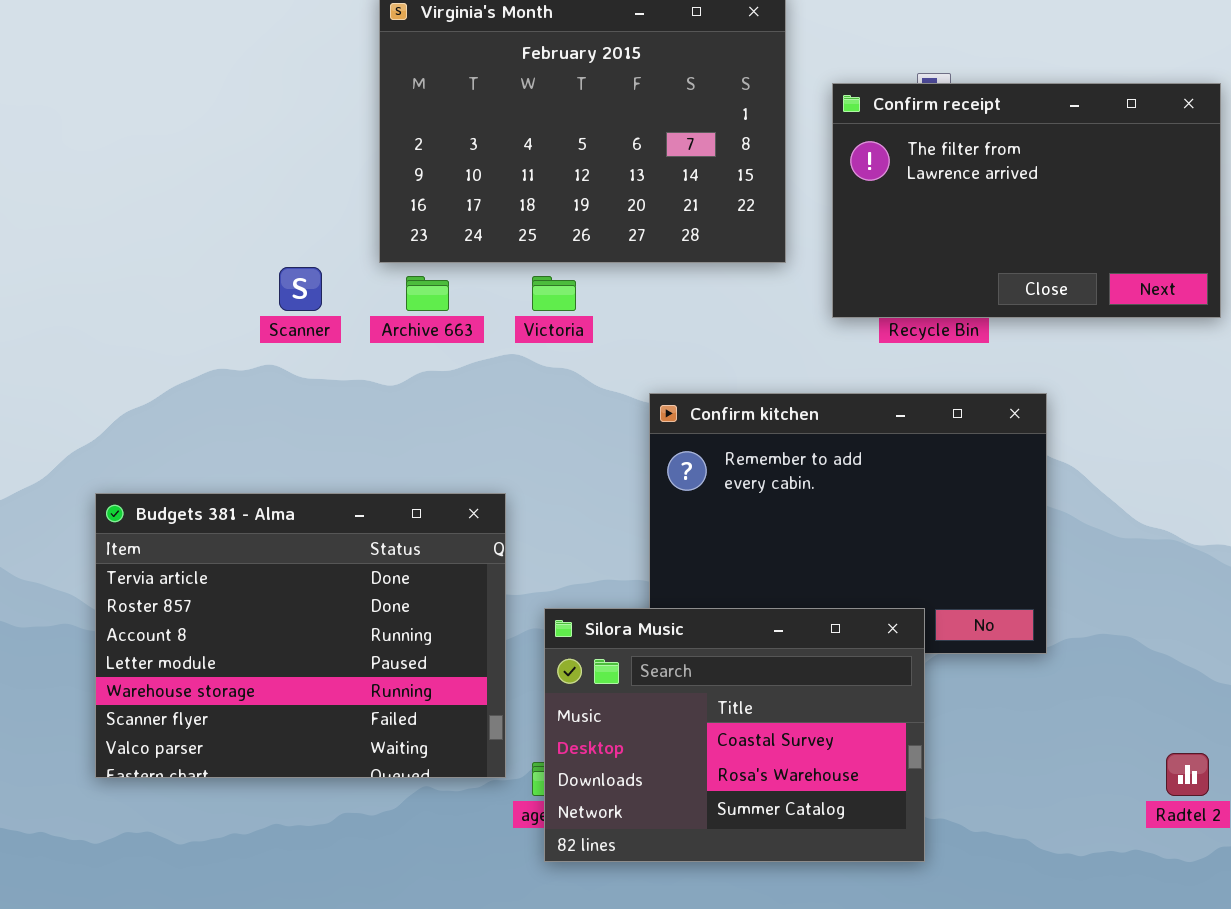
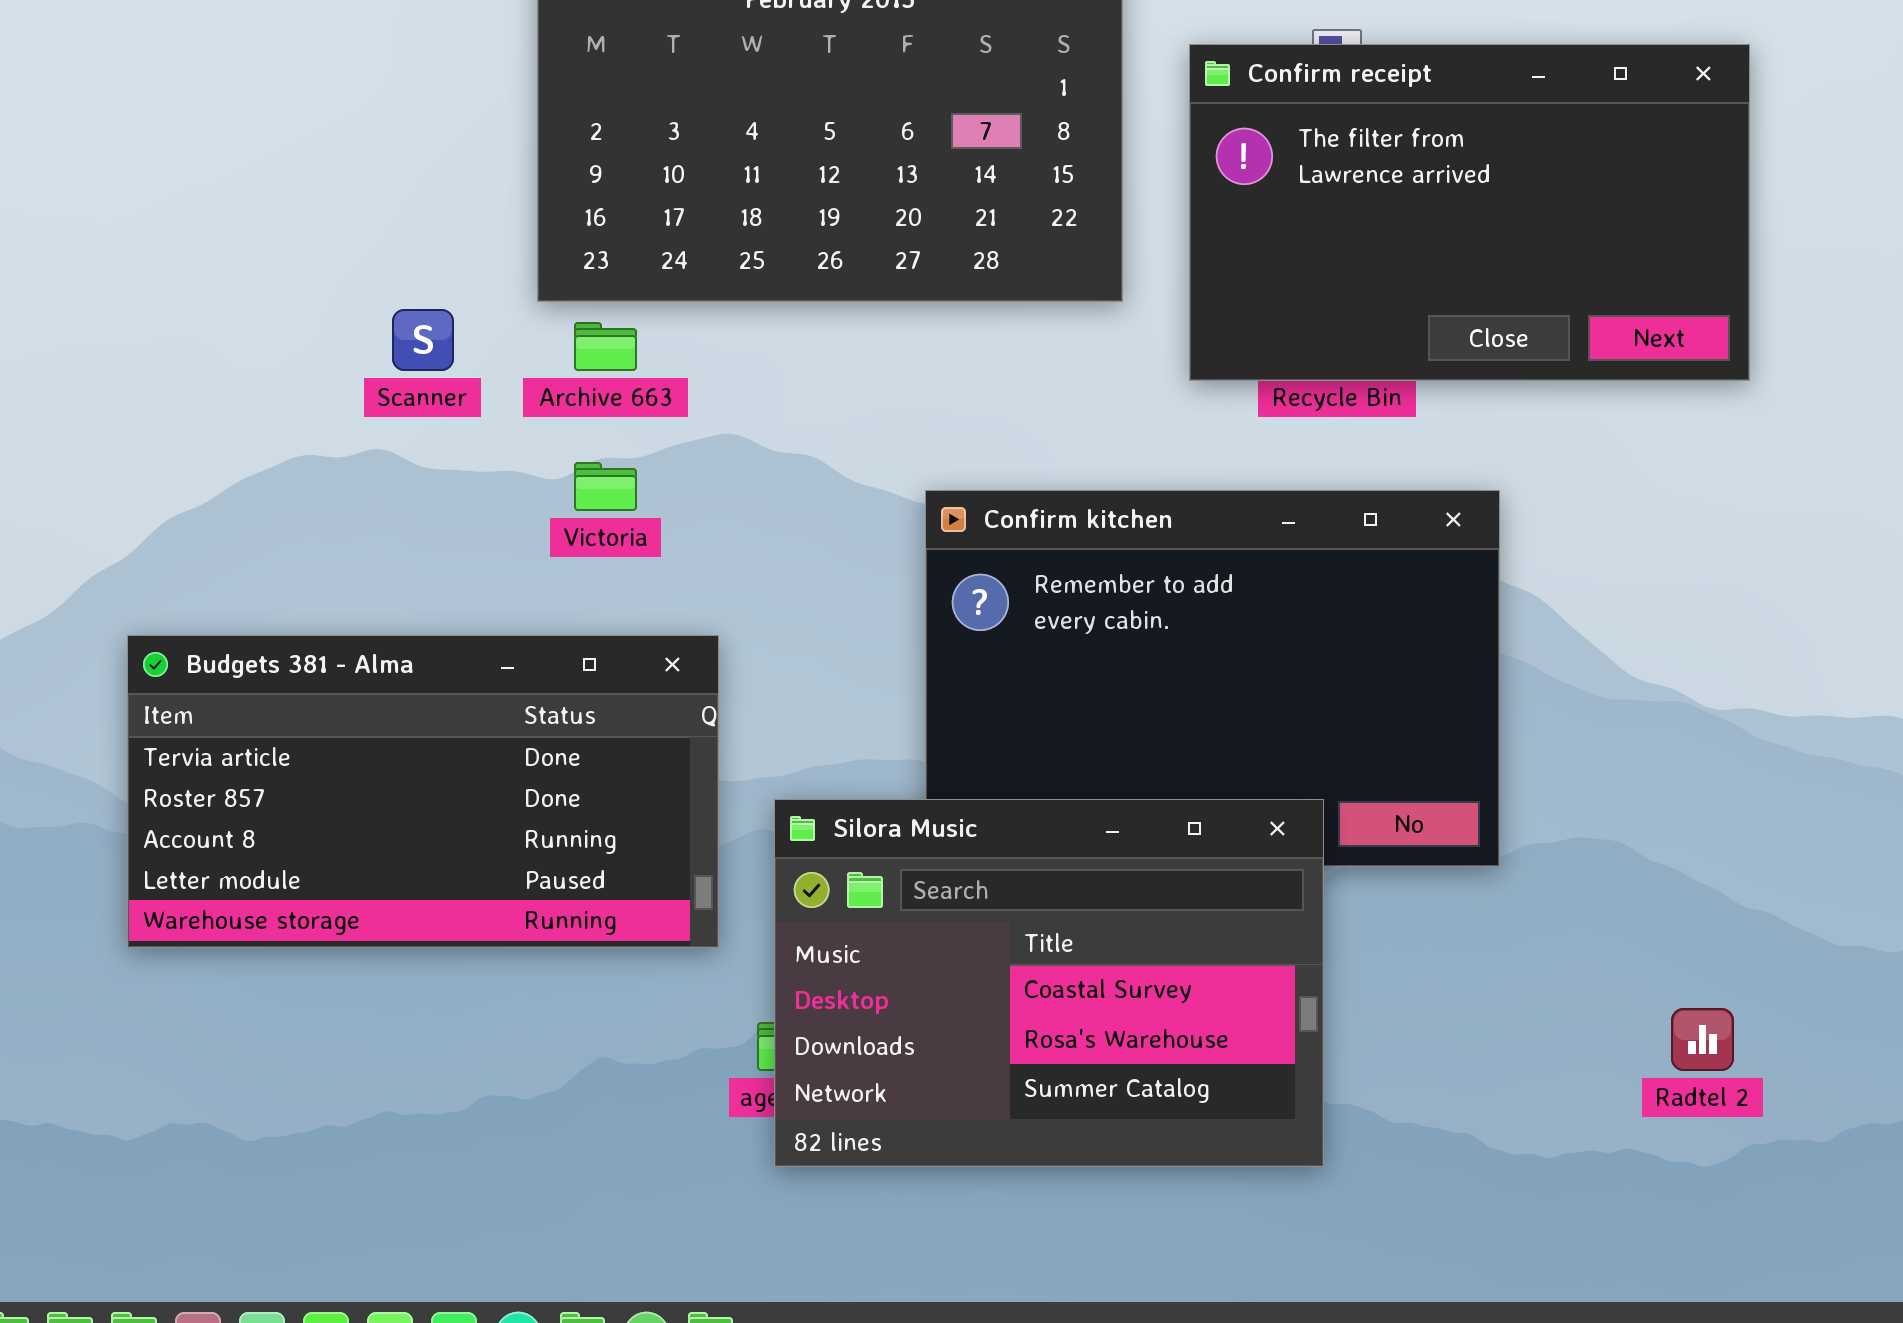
Victoria: [532,276,576,311] -> [574,462,637,511], moved
Budgets 381 - Alma: [95,493,506,778] -> [127,635,719,948], resized

